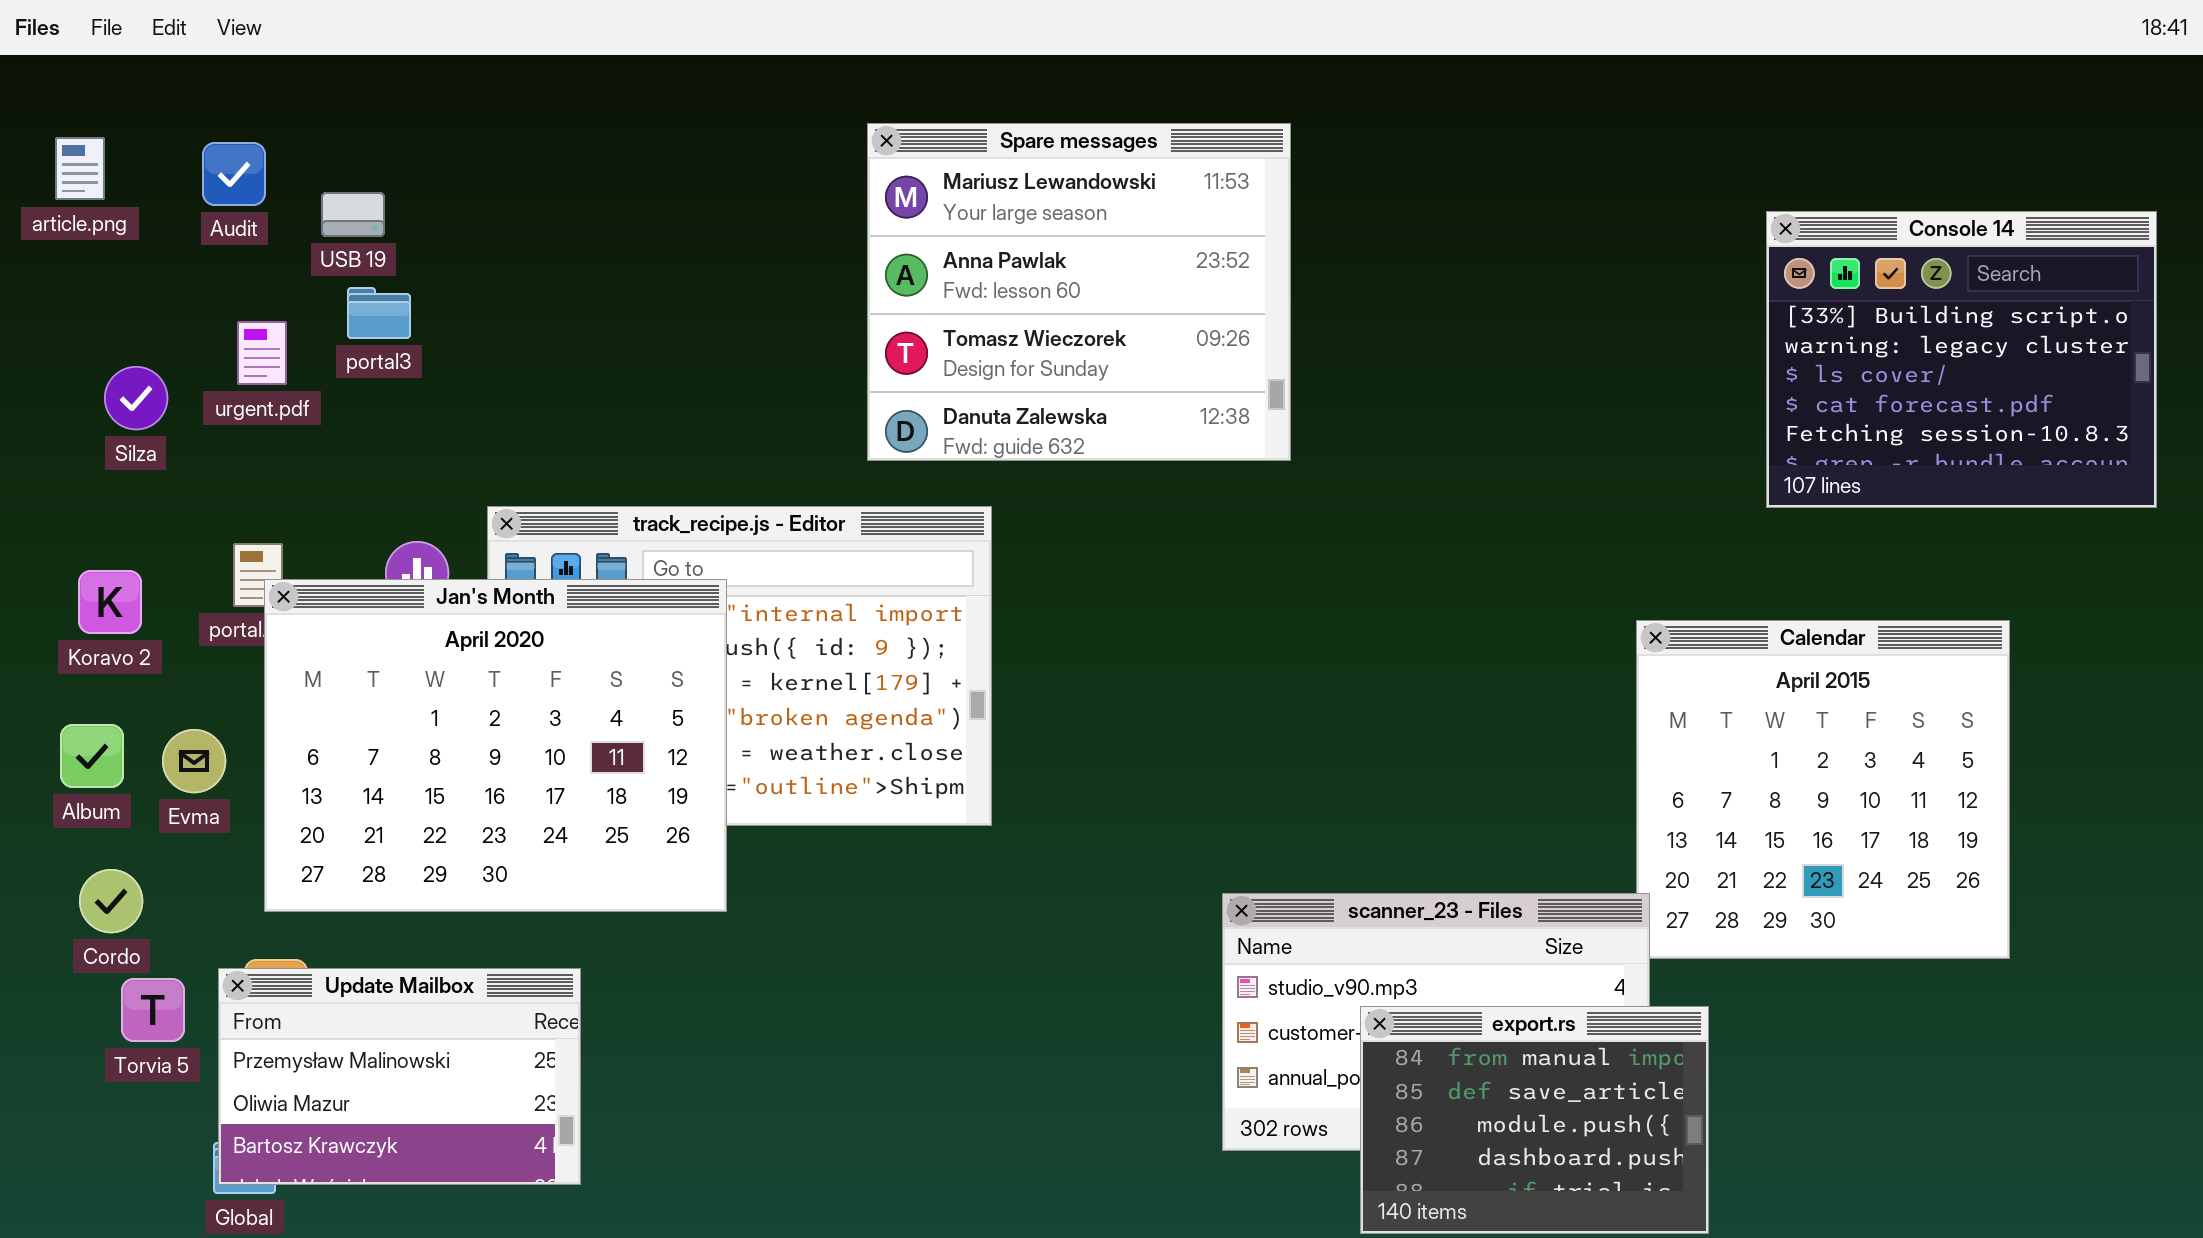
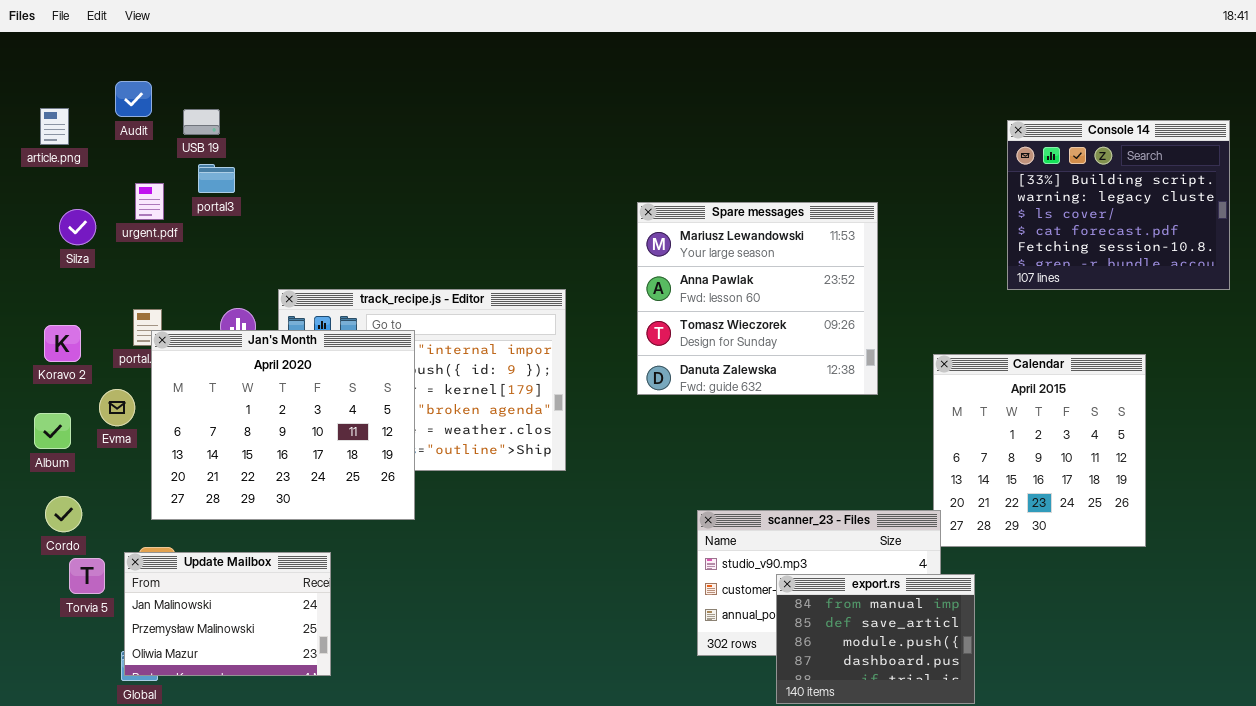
Spare messages: [867,123,1291,461] -> [637,202,878,395], moved
article.png: [55,137,105,200] -> [40,108,69,145], moved
Evma: [162,729,226,793] -> [99,389,135,426], moved
Update Mailbox: [218,968,581,1185] -> [124,552,331,676], scrolled up 1 row

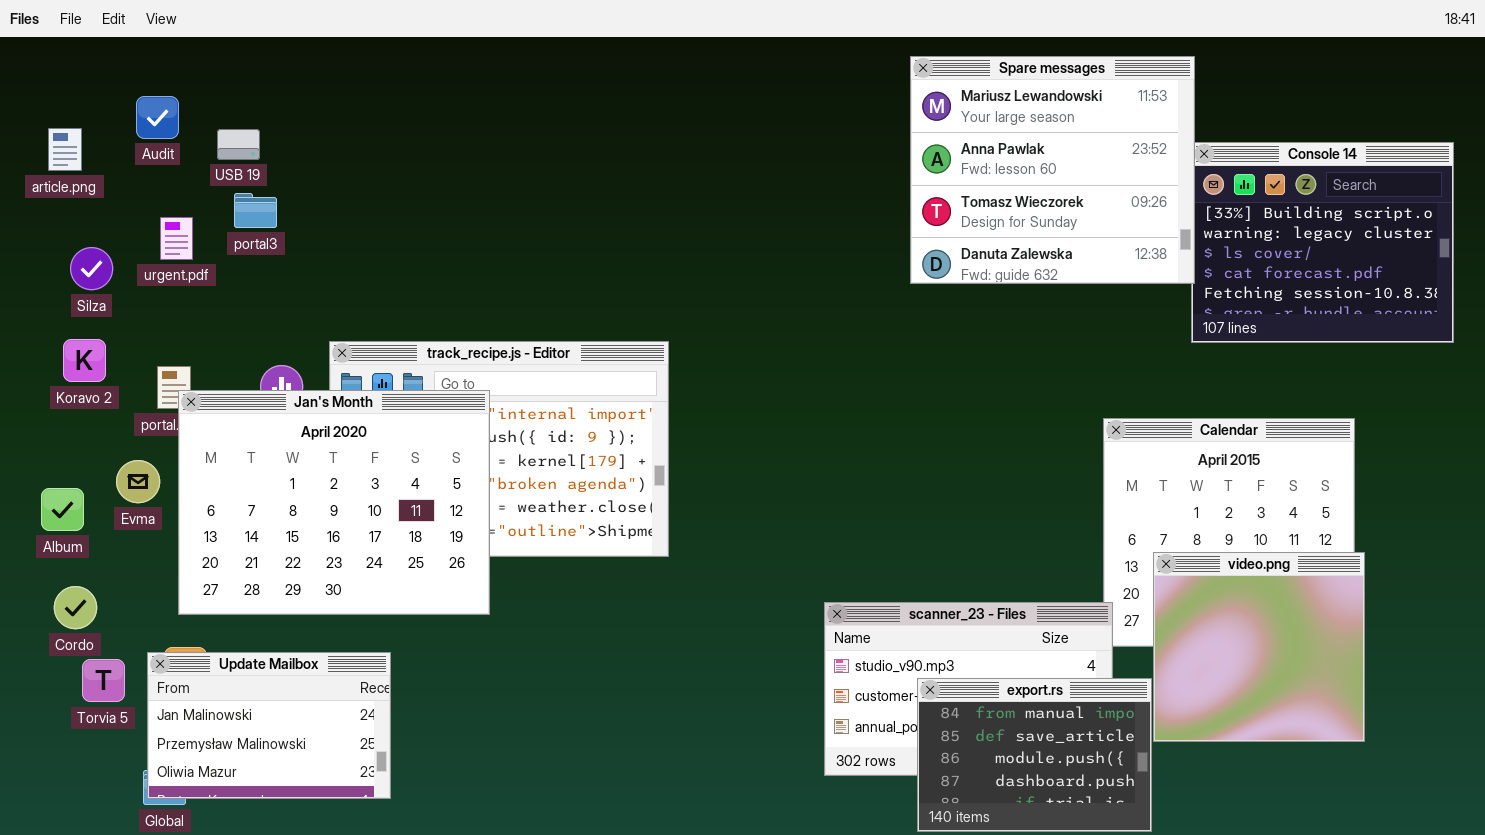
Spare messages: [637,202,878,395] -> [910,56,1195,284], moved
Koravo 2: [44,325,81,362] -> [63,339,106,382], moved
video.png: none -> [1153,552,1365,742], opened

